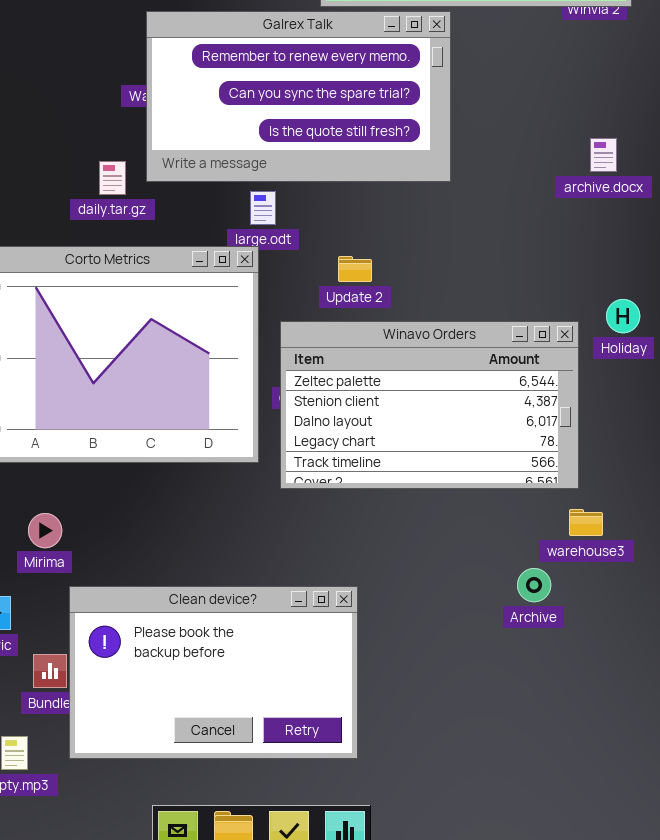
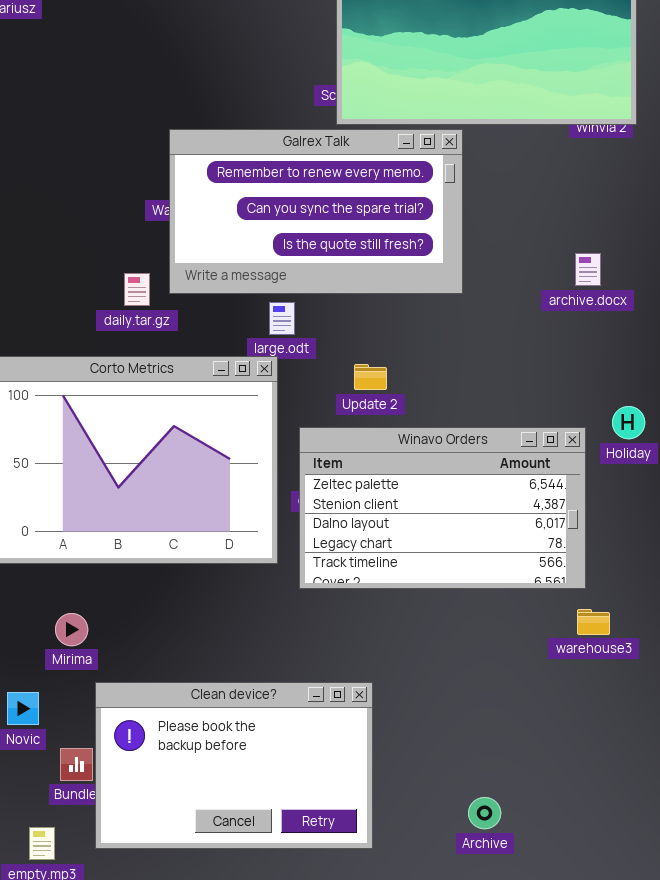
archive.docx: [590,138,617,172] -> [575,253,601,286], moved
Archive: [517,568,551,602] -> [468,797,501,829], moved

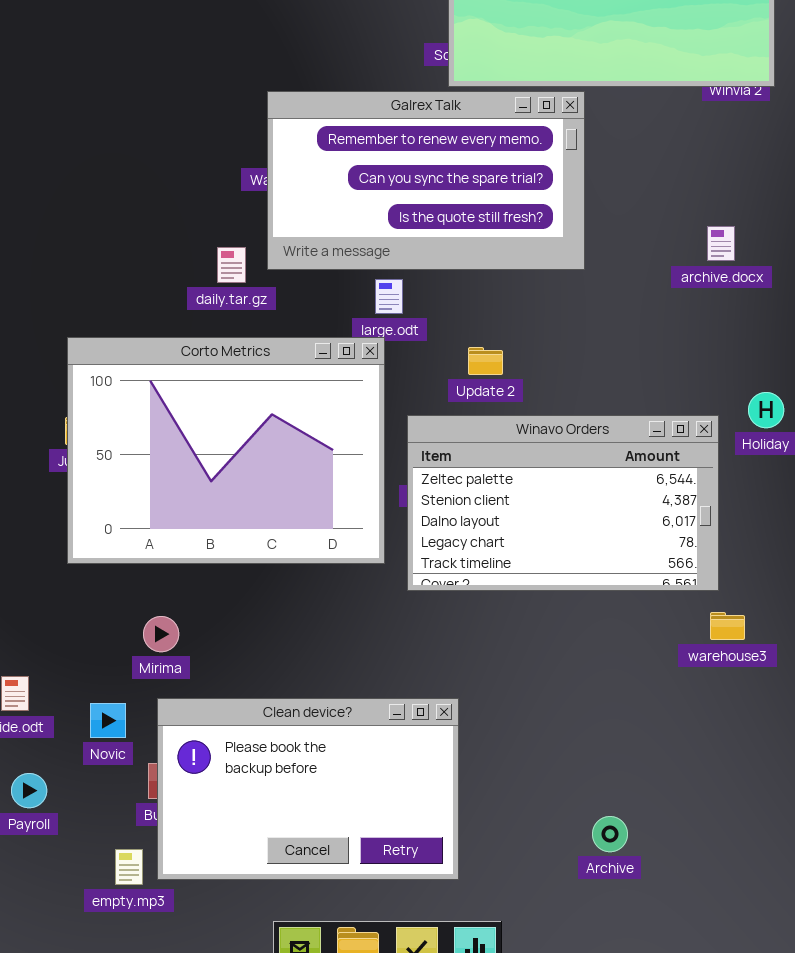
Clean device?: [95,682,373,849] -> [157,698,459,880], moved

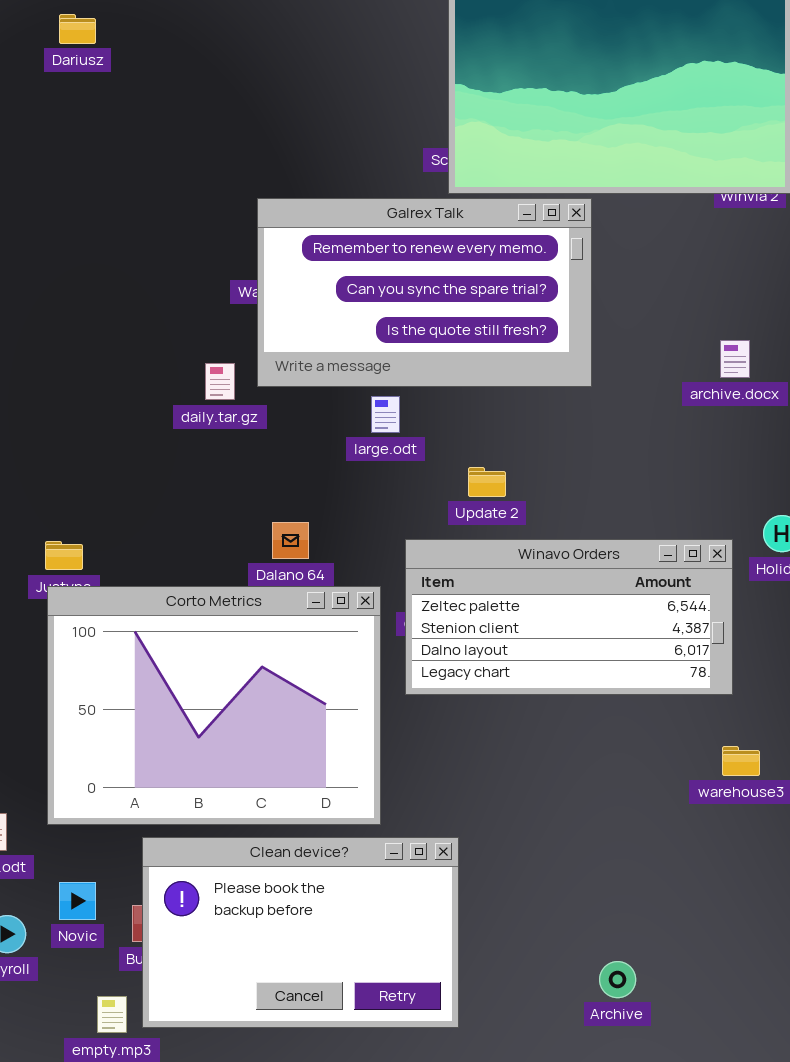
Corto Metrics: [67,337,385,564] -> [47,586,381,825], moved
Winavo Orders: [407,415,719,591] -> [405,539,733,695], resized
Novic: [90,703,126,738] -> [59,882,96,920], moved

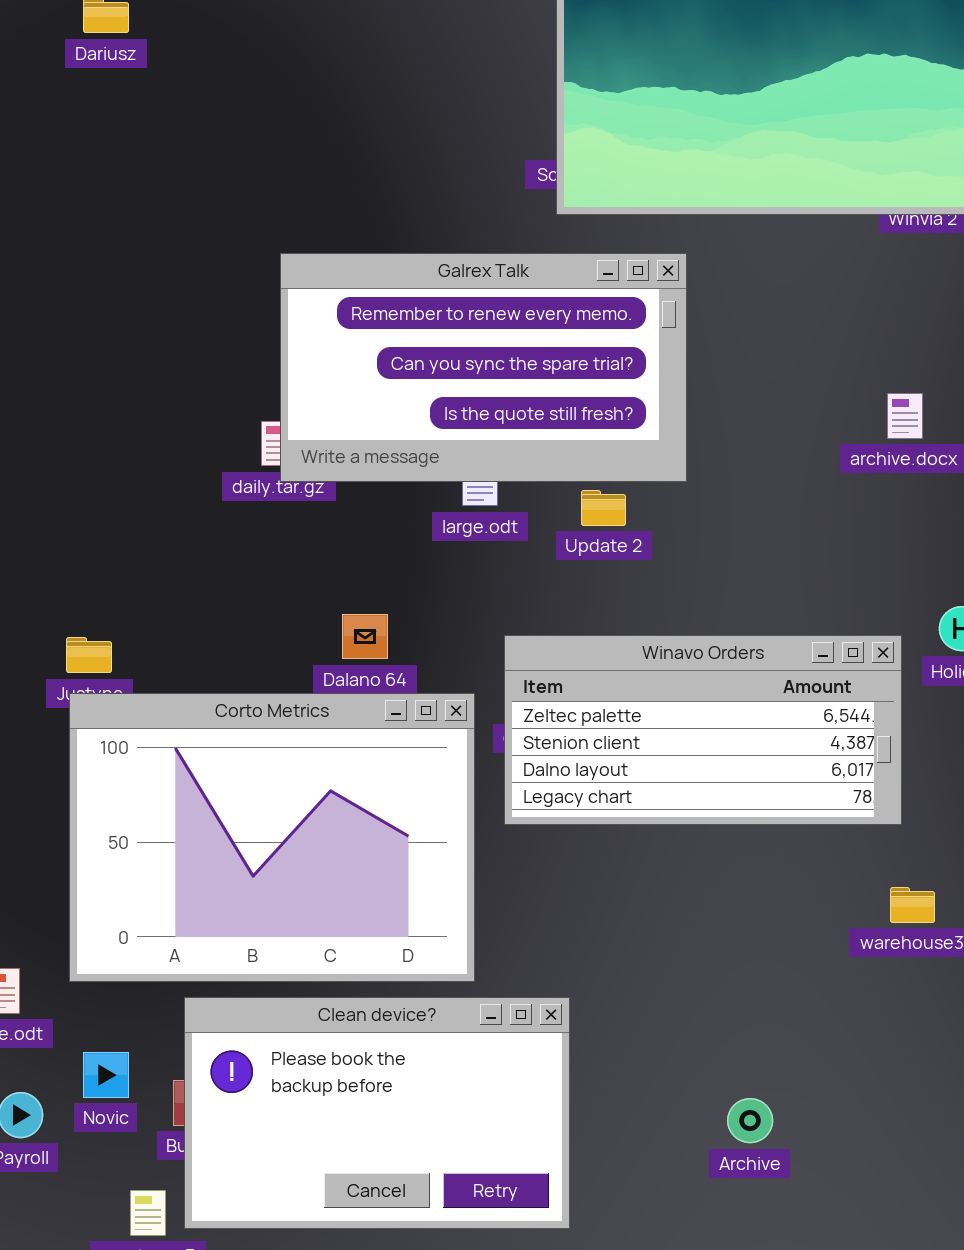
Galrex Talk: [257,198,592,387] -> [280,253,687,482], moved
Update 2: [468,467,506,497] -> [581,490,626,526], moved
Archive: [599,961,636,998] -> [727,1098,773,1143], moved

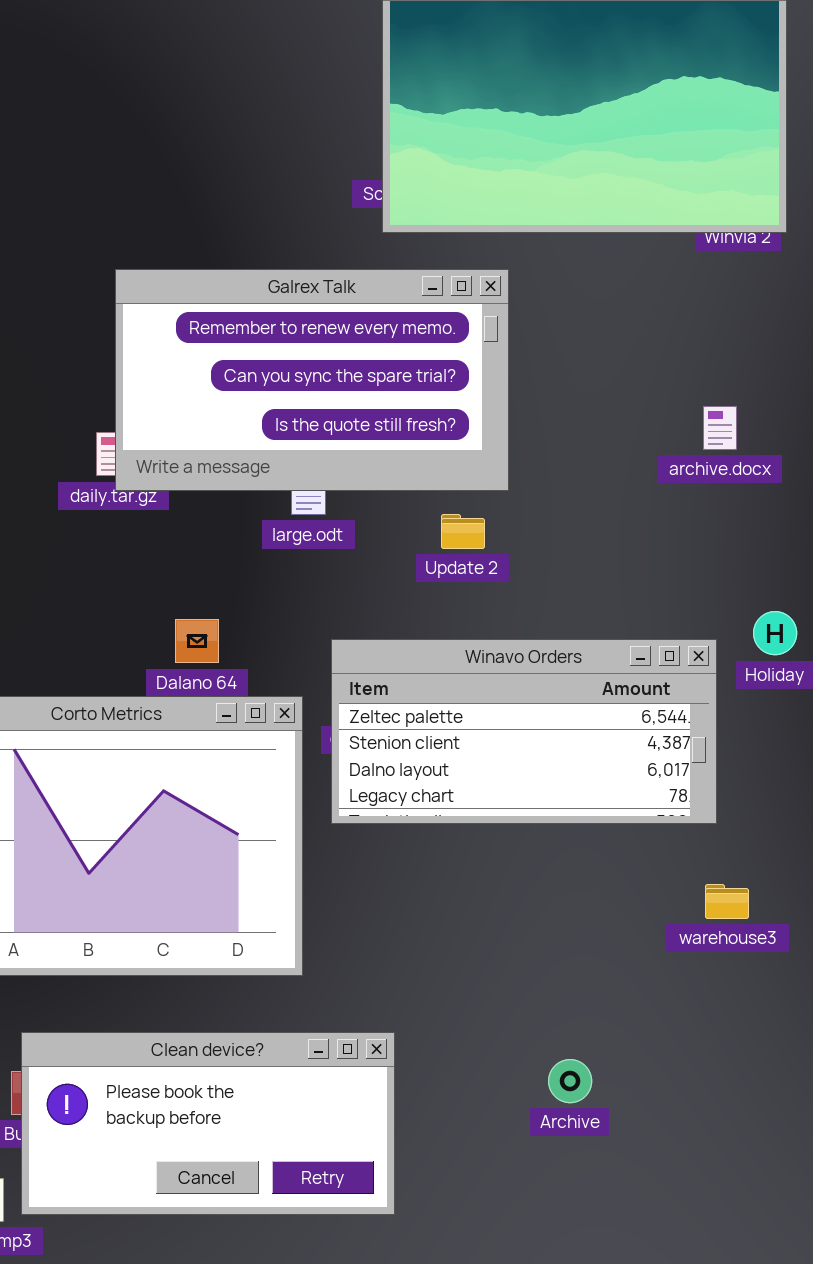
Update 2: [581,490,626,526] -> [441,514,485,549], moved
Clean device?: [184,997,570,1229] -> [21,1032,395,1215], resized
Archive: [727,1098,773,1143] -> [548,1059,592,1103], moved

